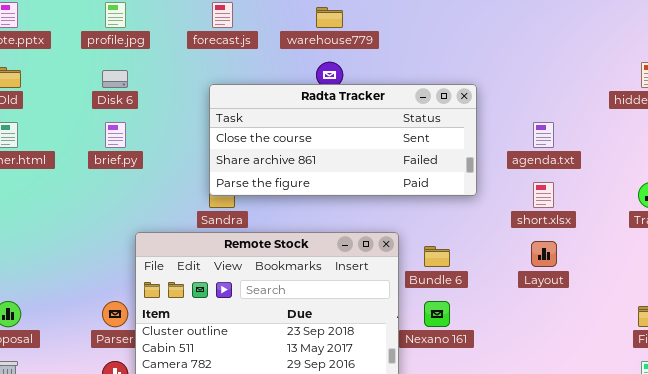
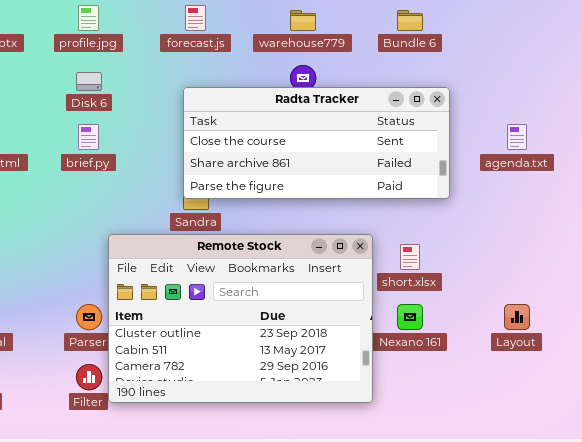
short.xlsx: [533,182,554,208] -> [400,244,420,270], moved
Layout: [531,241,557,267] -> [504,304,530,330], moved
Bundle 6: [424,246,450,267] -> [397,10,423,31], moved

